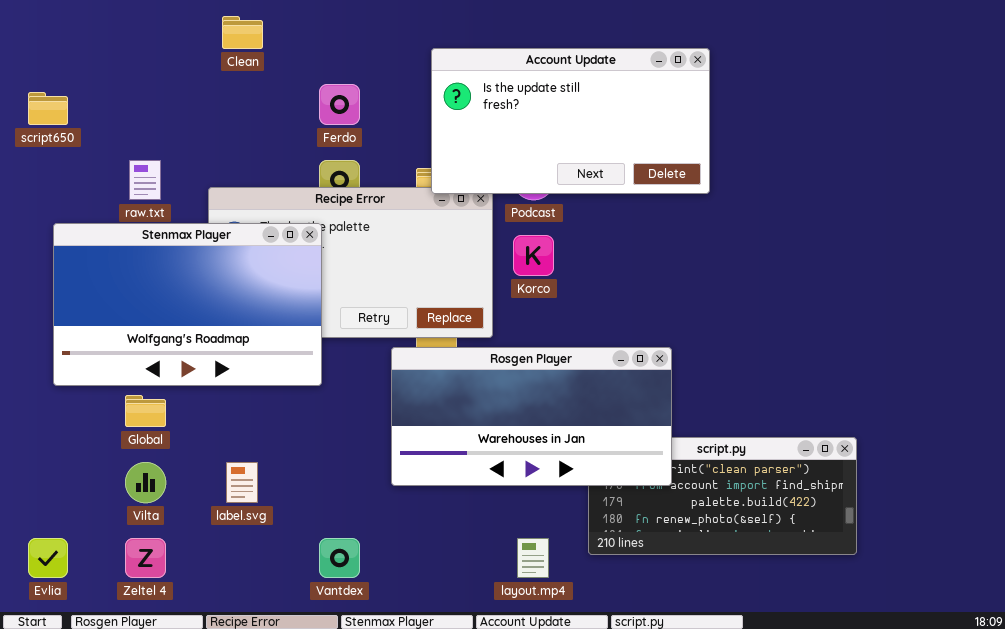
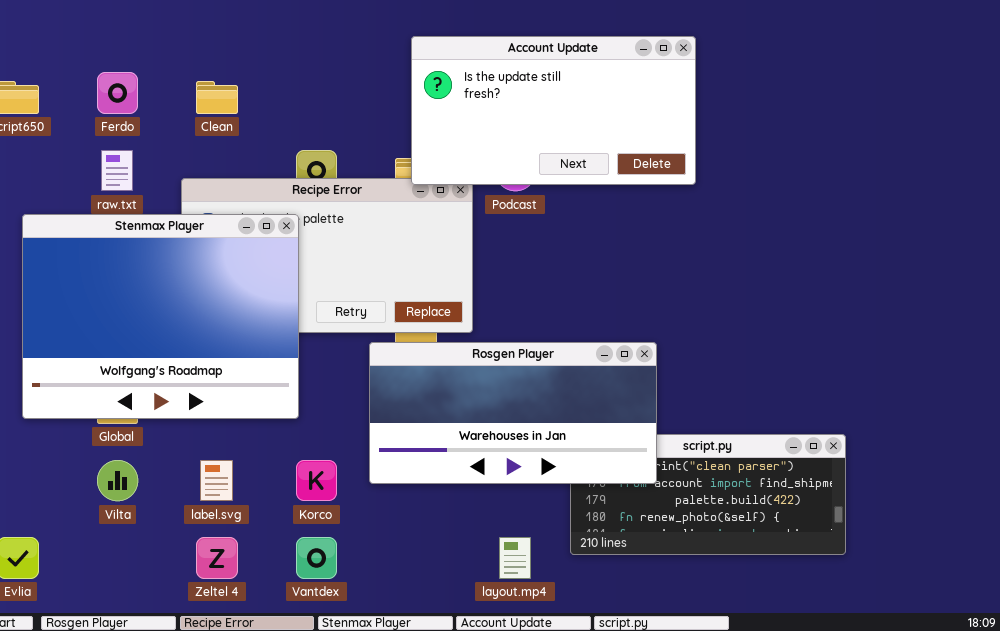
Clean: [222,16,263,49] -> [196,81,238,114], moved
Ferdo: [319,84,360,125] -> [97,72,138,114], moved
Stenmax Player: [53,223,322,386] -> [22,214,299,419], resized
Korco: [513,235,554,276] -> [296,460,337,501], moved
Zeltel 4: [125,538,166,578] -> [196,537,238,579], moved

